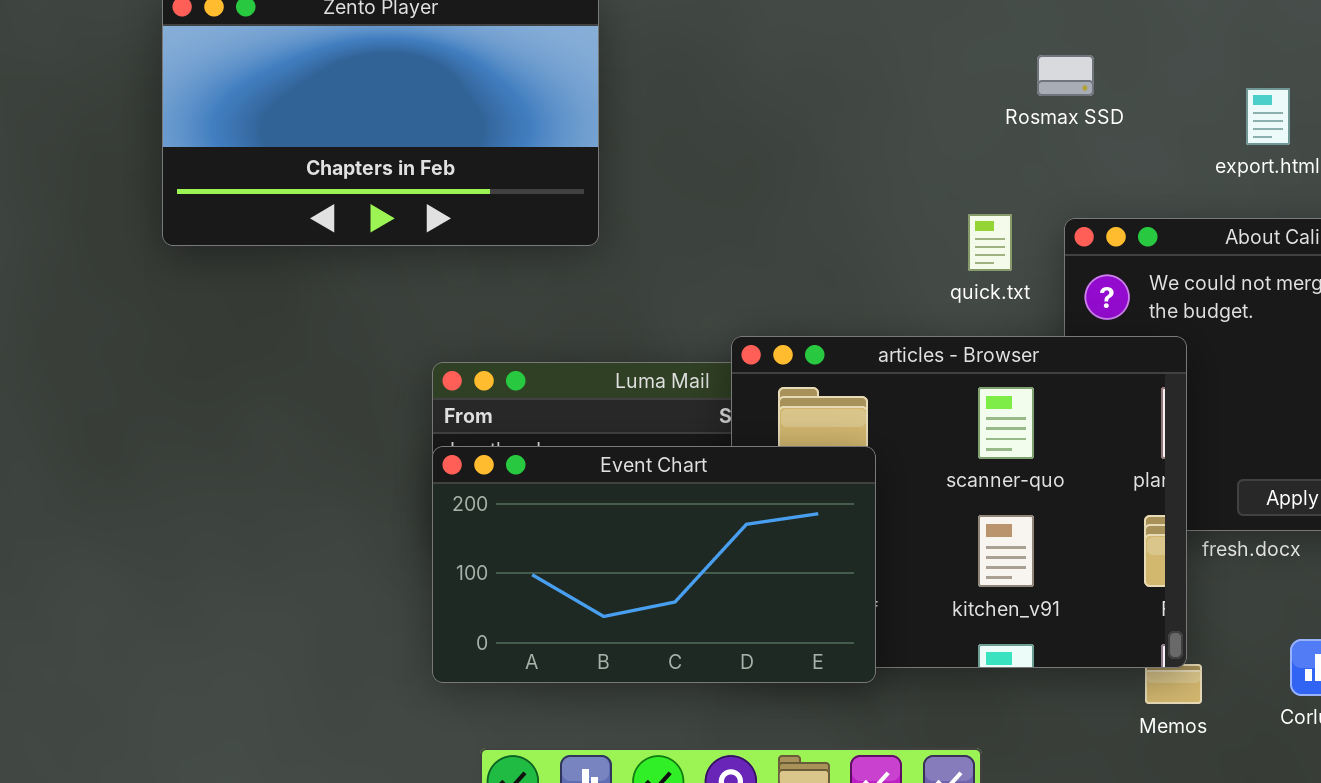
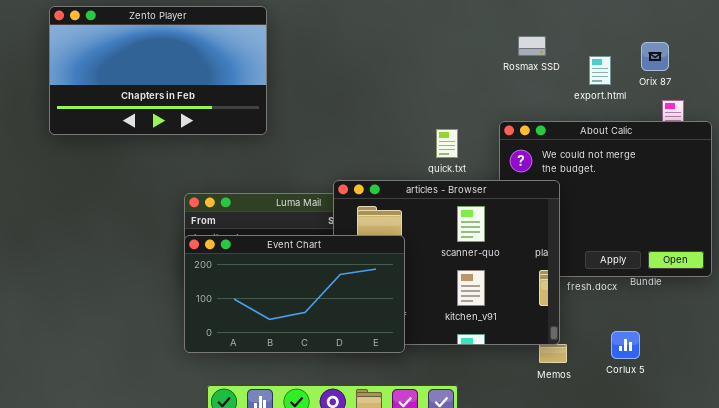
Rosmax SSD: [1037,55,1094,96] -> [518,36,546,56], moved
quick.txt: [968,214,1012,271] -> [436,129,458,158], moved

